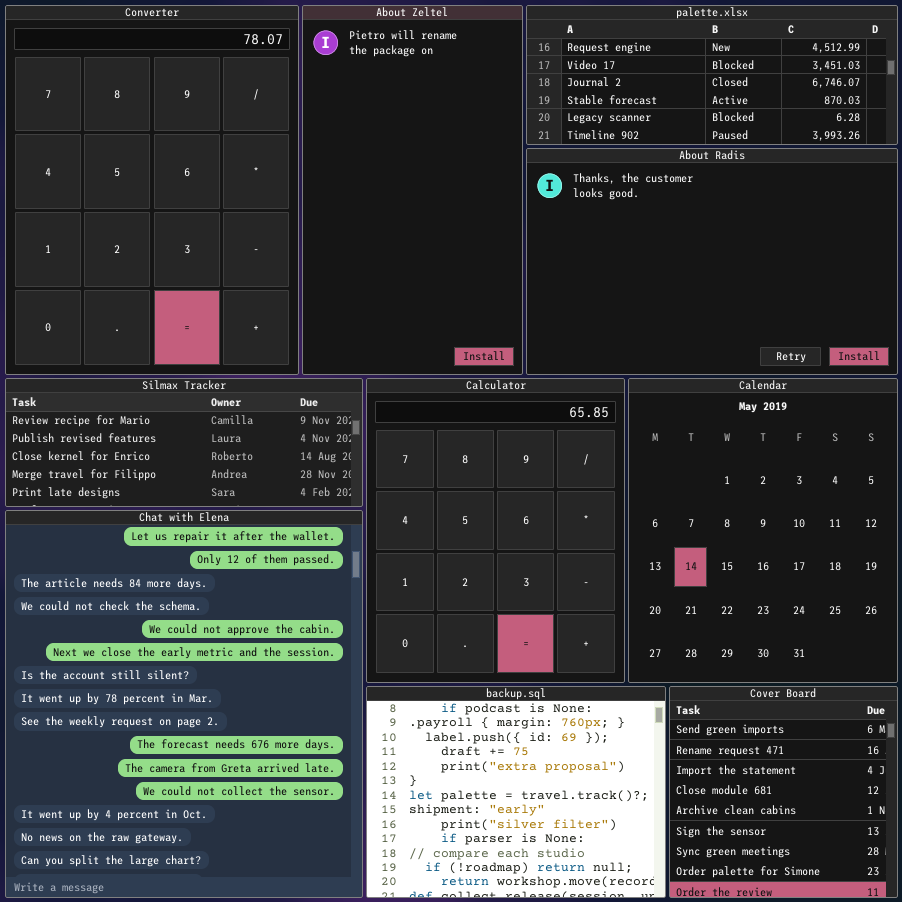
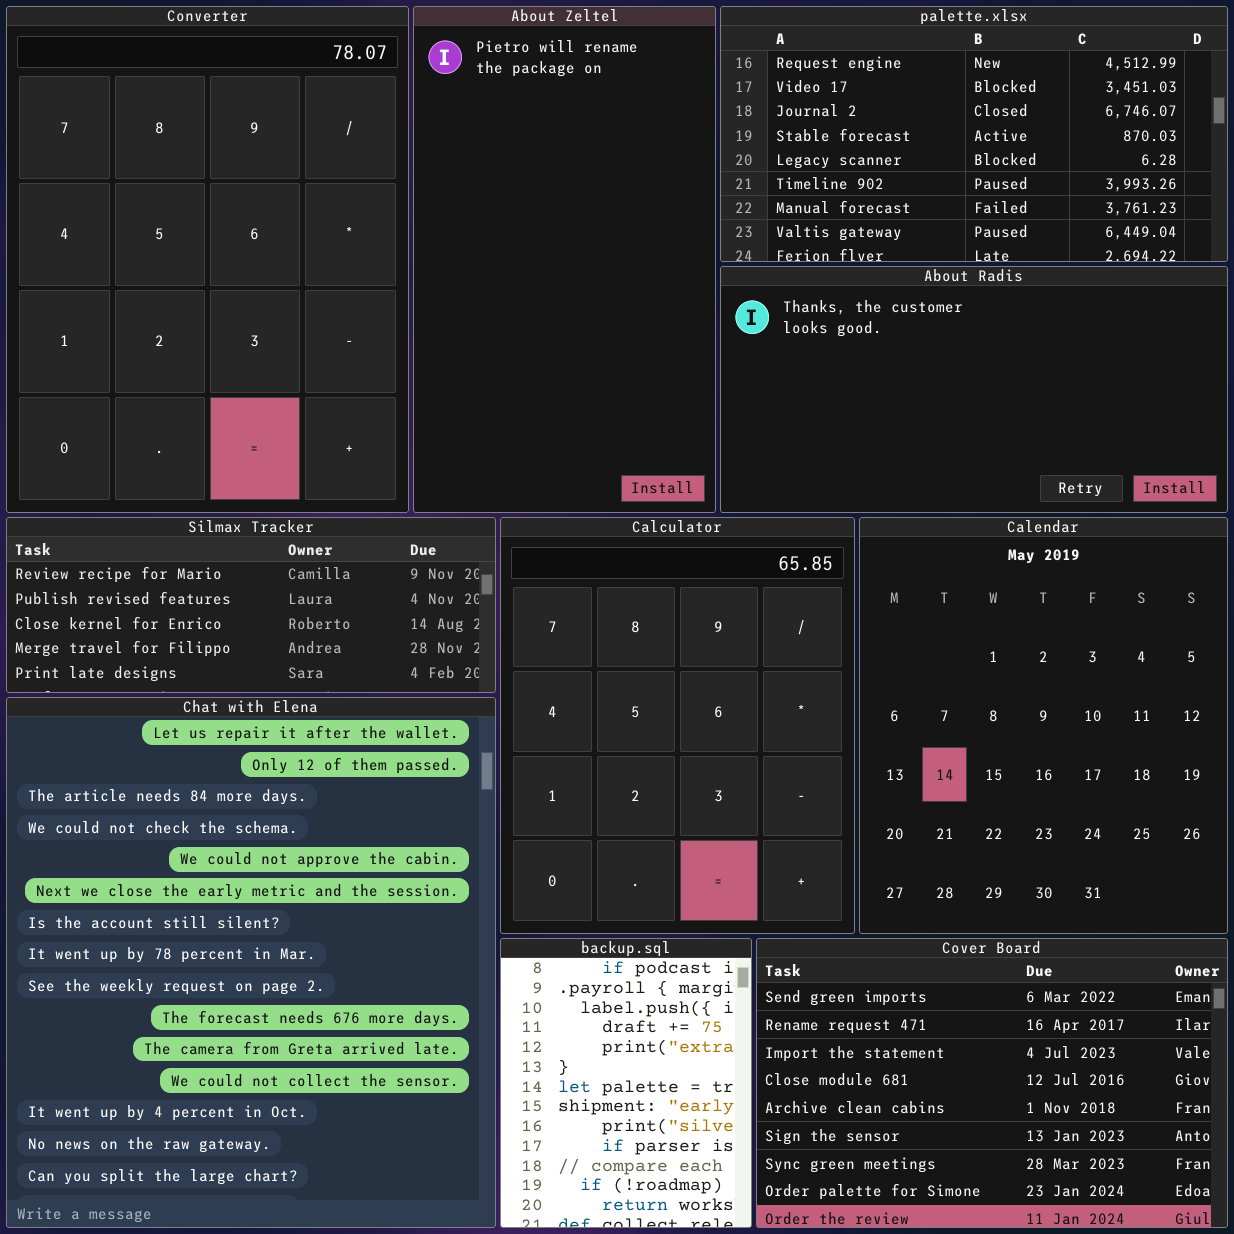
palette.xlsx: [526,5,898,145] -> [720,6,1228,262], resized
About Radis: [526,148,898,375] -> [720,266,1228,513], resized
backup.sql: [366,686,666,898] -> [500,938,752,1228], resized
Cover Board: [669,686,898,898] -> [756,938,1228,1228], resized

